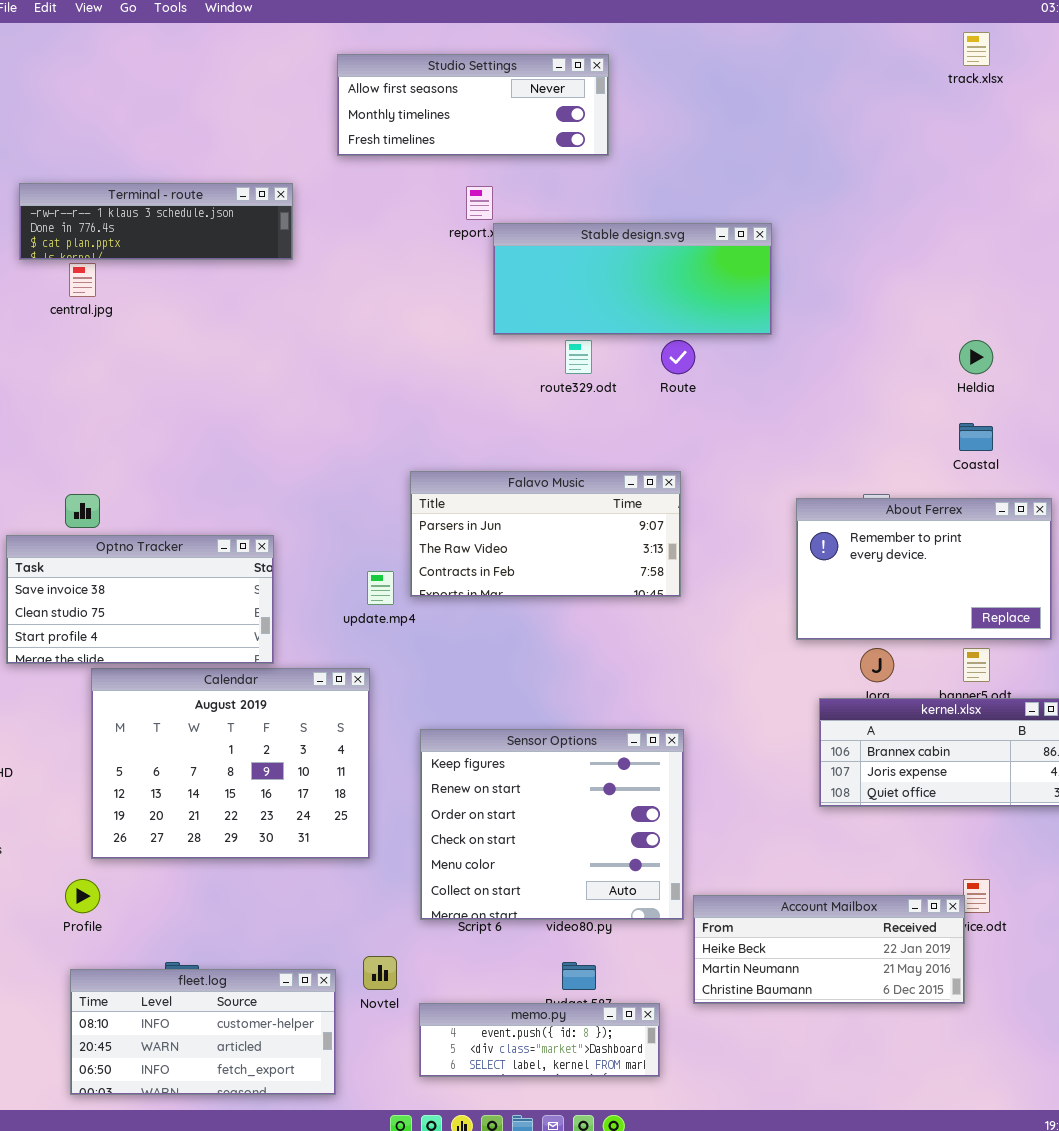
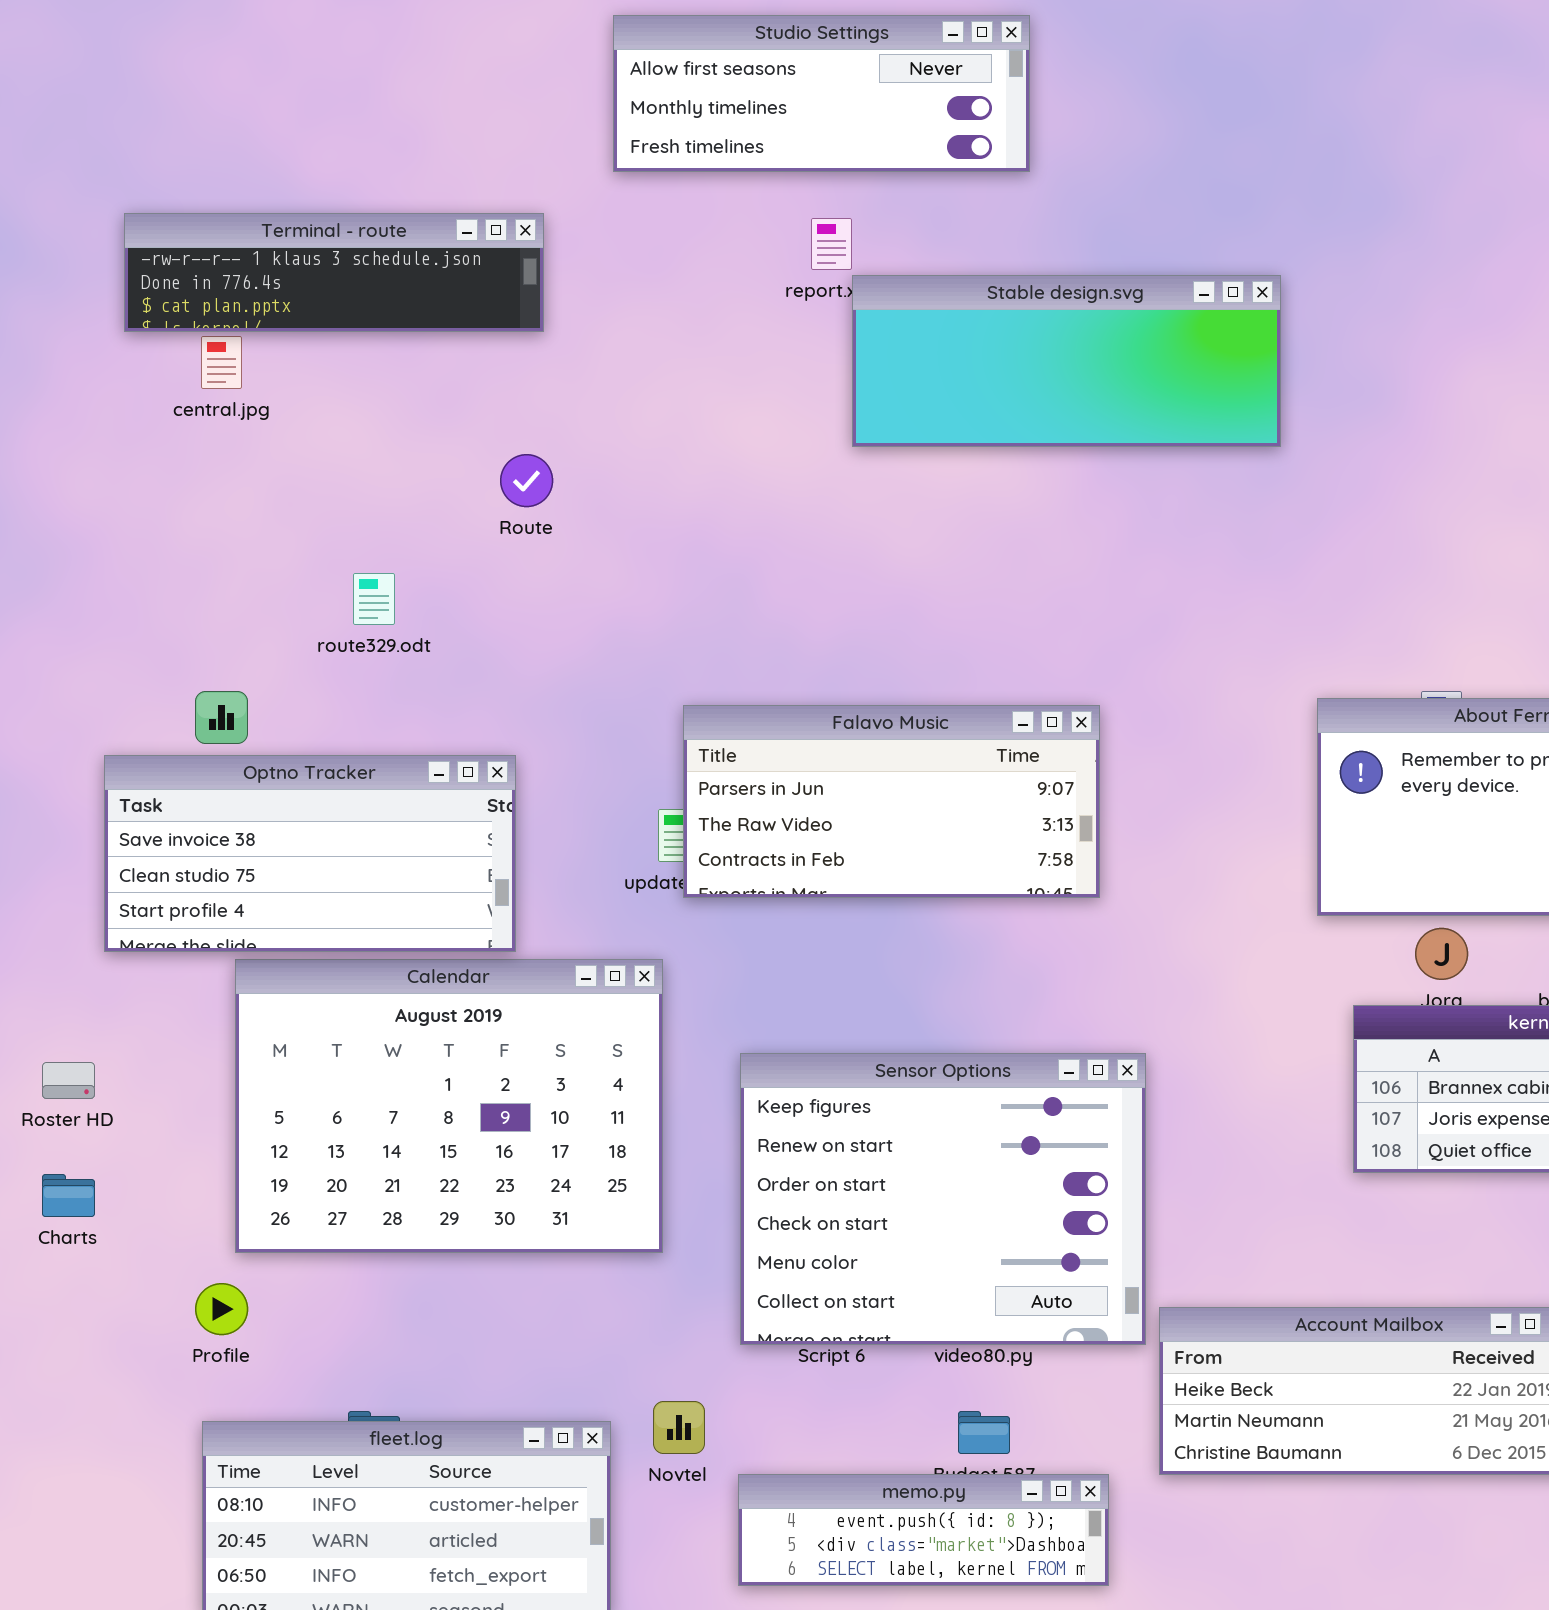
route329.odt: [565,340,592,374] -> [353,573,395,625], moved
Route: [661,340,695,374] -> [500,454,553,507], moved
Falavo Music: [410,471,681,597] -> [683,705,1100,898], moved

